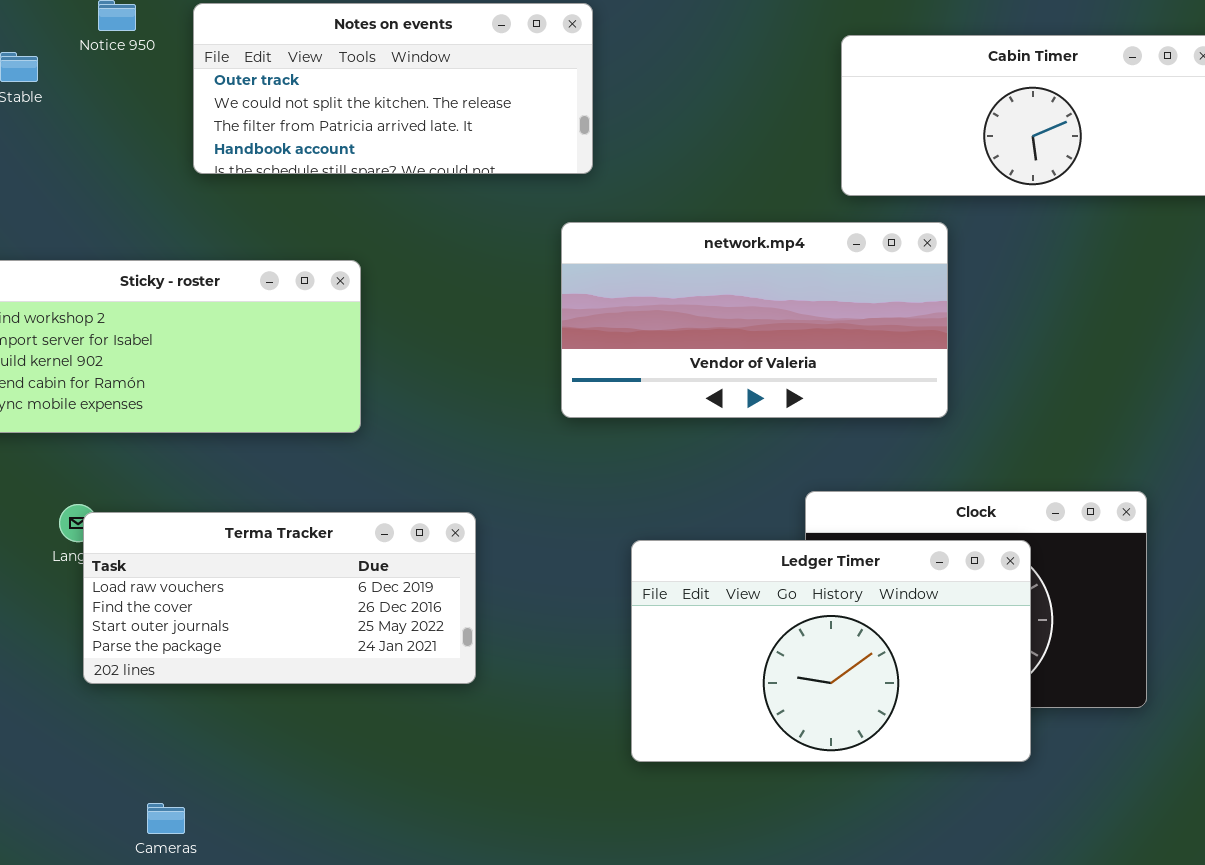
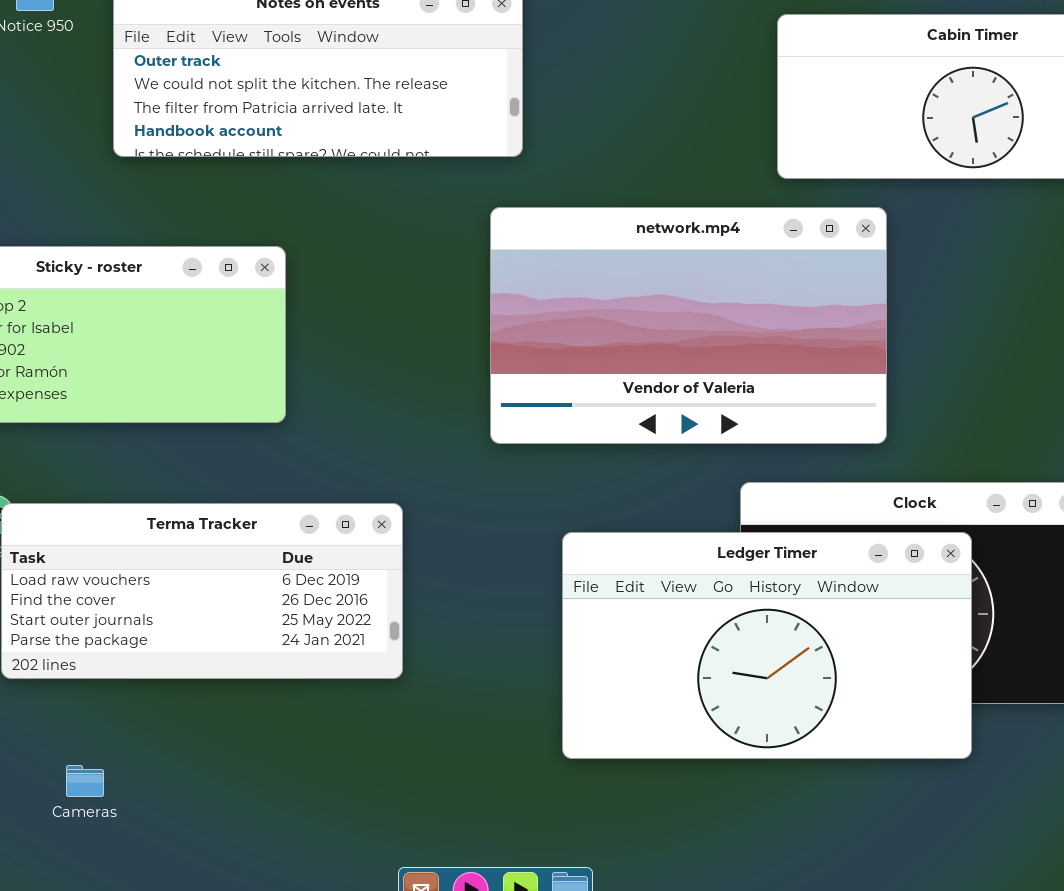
network.mp4: [561,222,948,418] -> [490,207,887,444], resized
Cameras: [147,803,185,834] -> [66,765,104,797], moved

